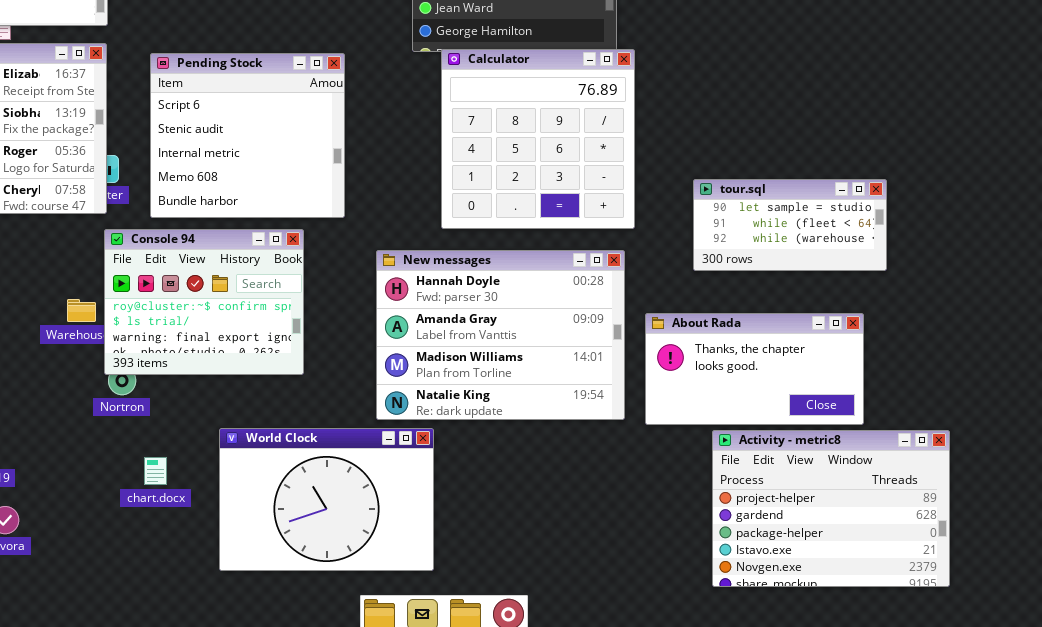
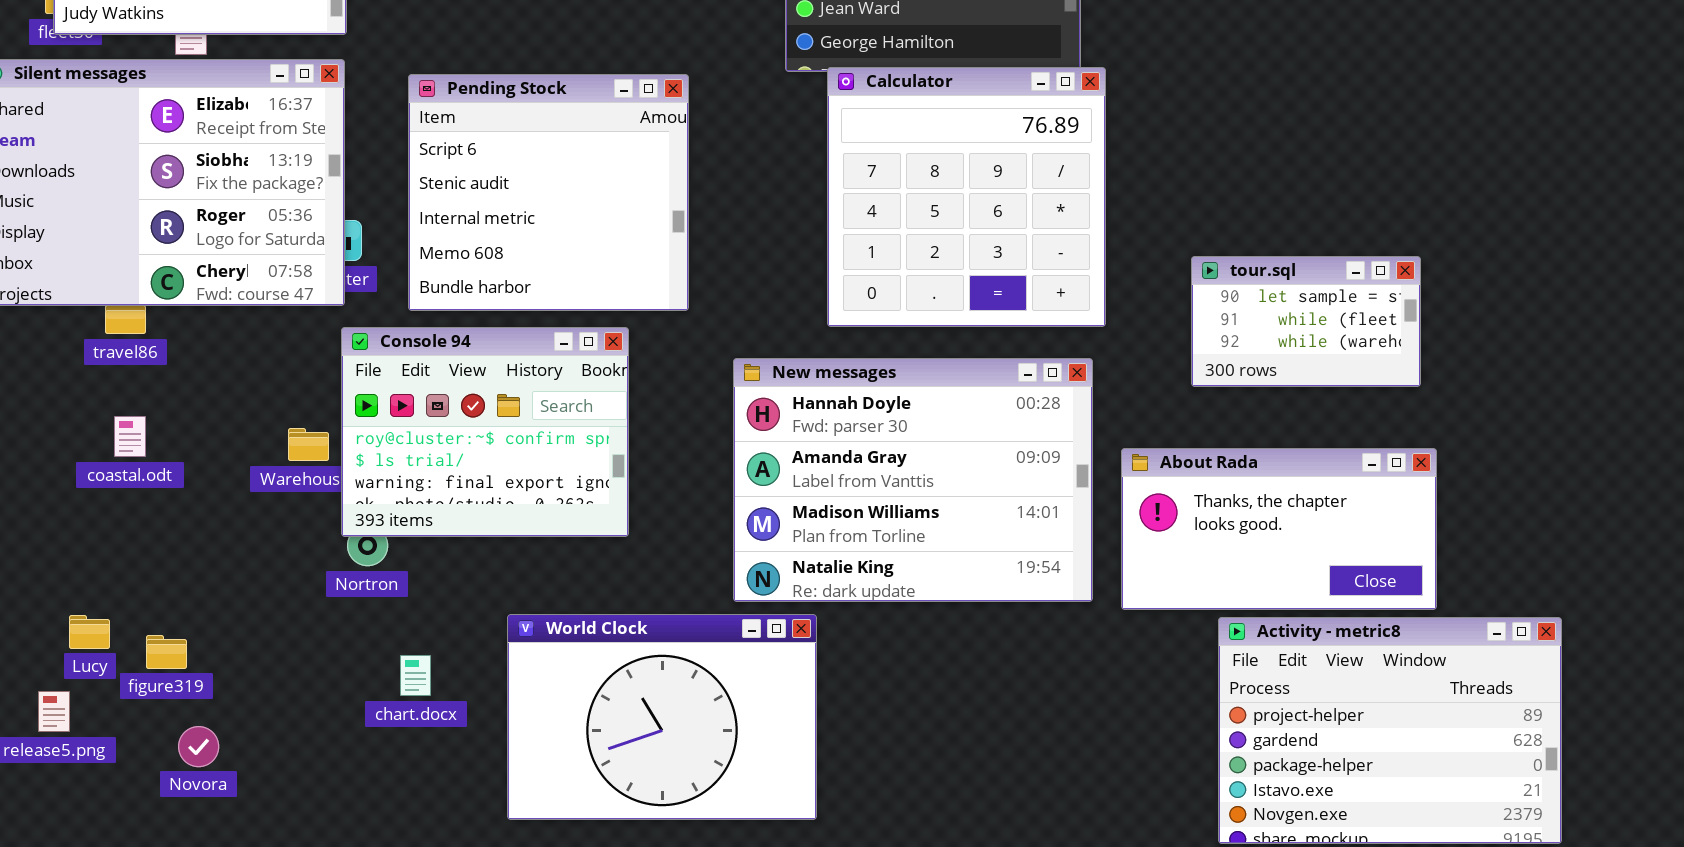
tour.sql: [693,179,887,271] -> [1191,256,1421,387], resized

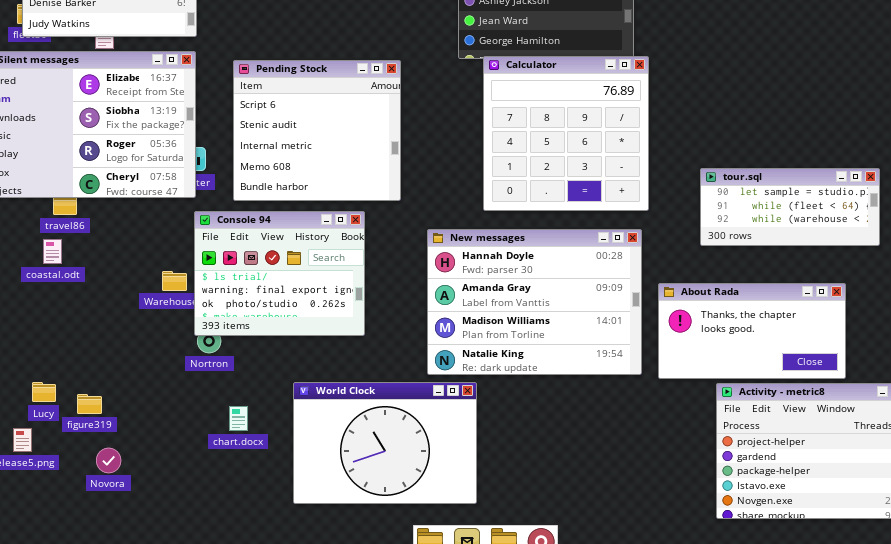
tour.sql: [1191,256,1421,387] -> [700,168,880,246], resized
Console 94: [341,327,629,537] -> [194,211,365,336], scrolled down 1 row
coastal.odt: [114,416,146,457] -> [43,239,62,264], moved

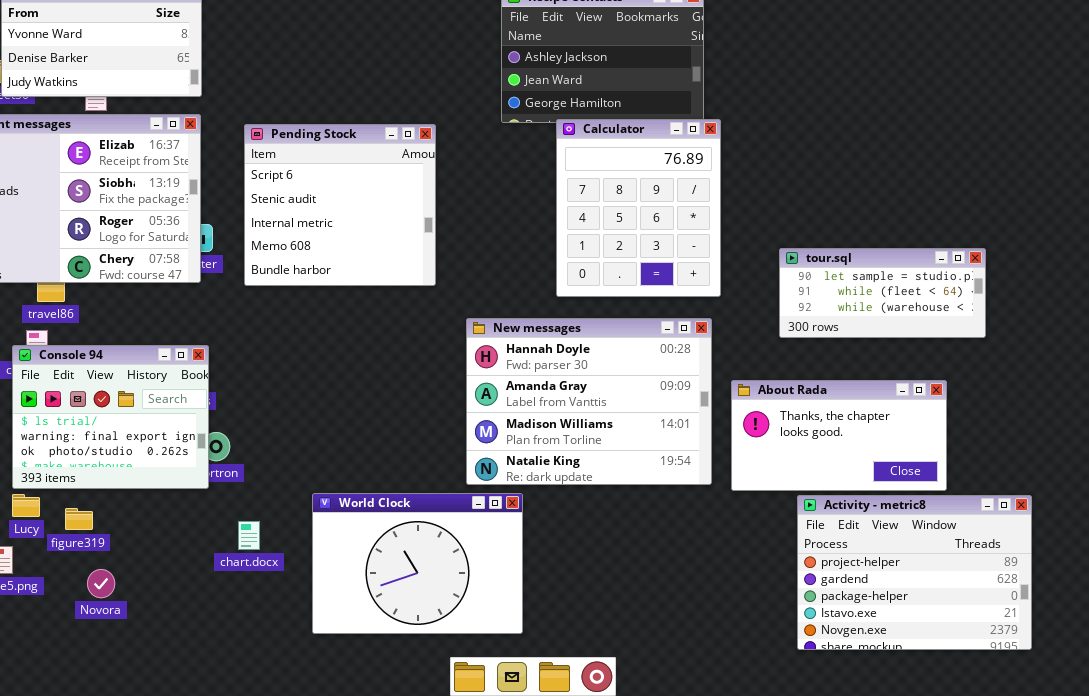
Calculator: [483,56,649,211] -> [556,119,721,297], resized
Console 94: [194,211,365,336] -> [12,345,209,489], moved

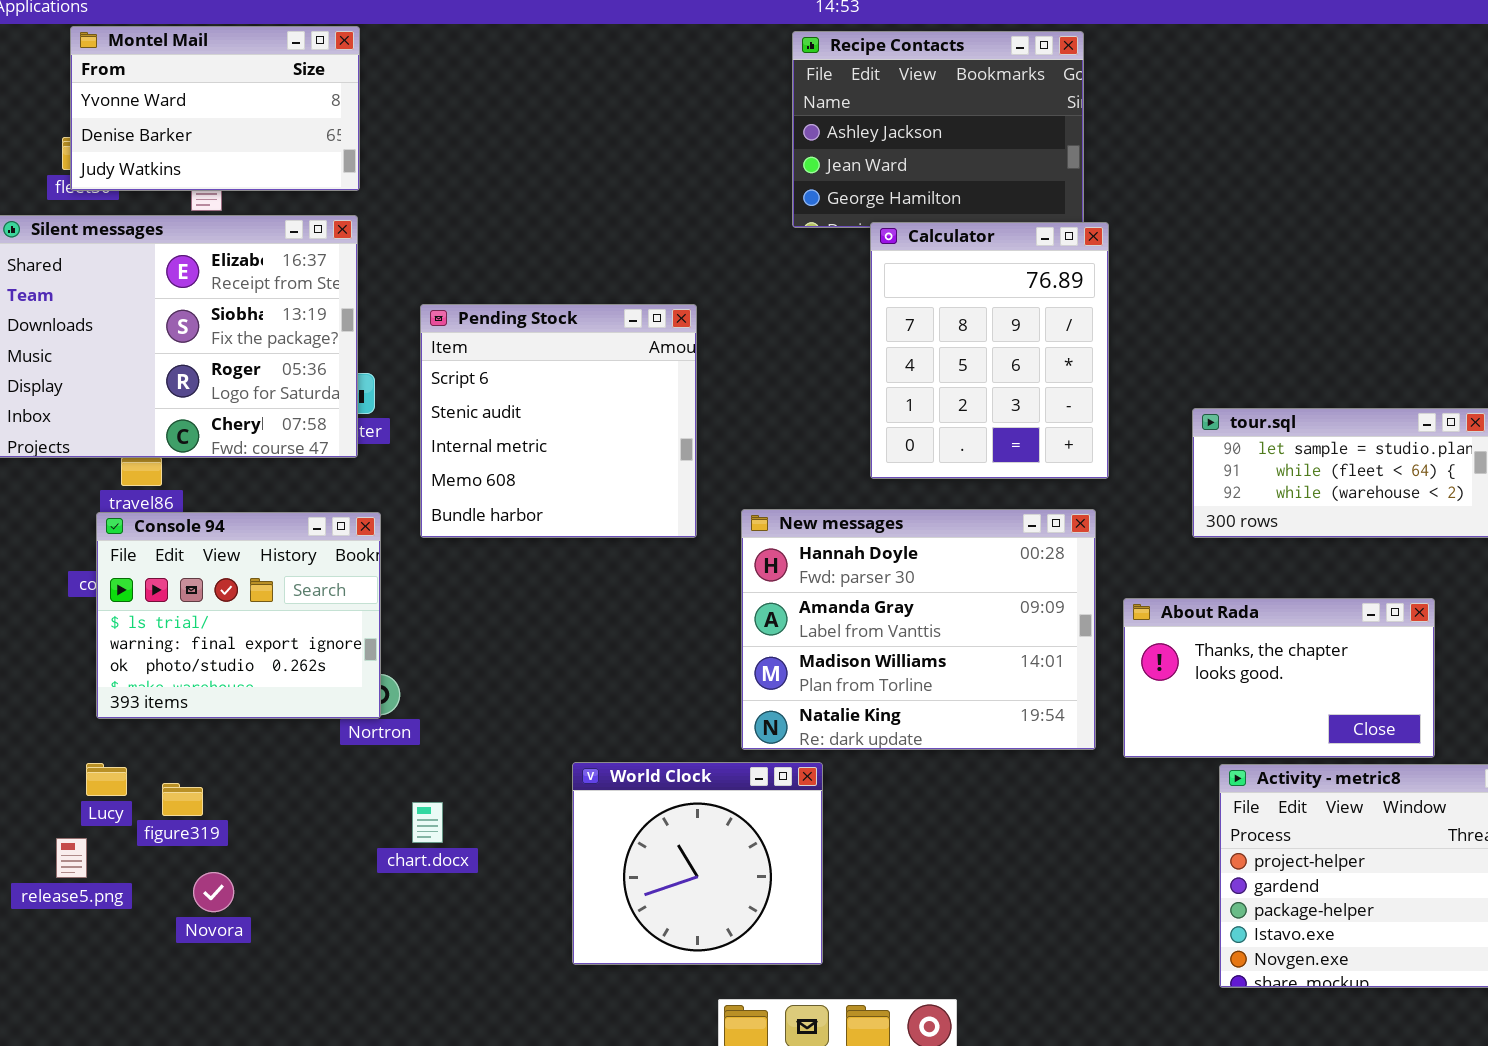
Pending Stock: [244,124,436,286] -> [420,304,697,538], moved
Console 94: [12,345,209,489] -> [96,512,381,719], moved
World Clock: [312,493,523,634] -> [572,762,823,965], resized

